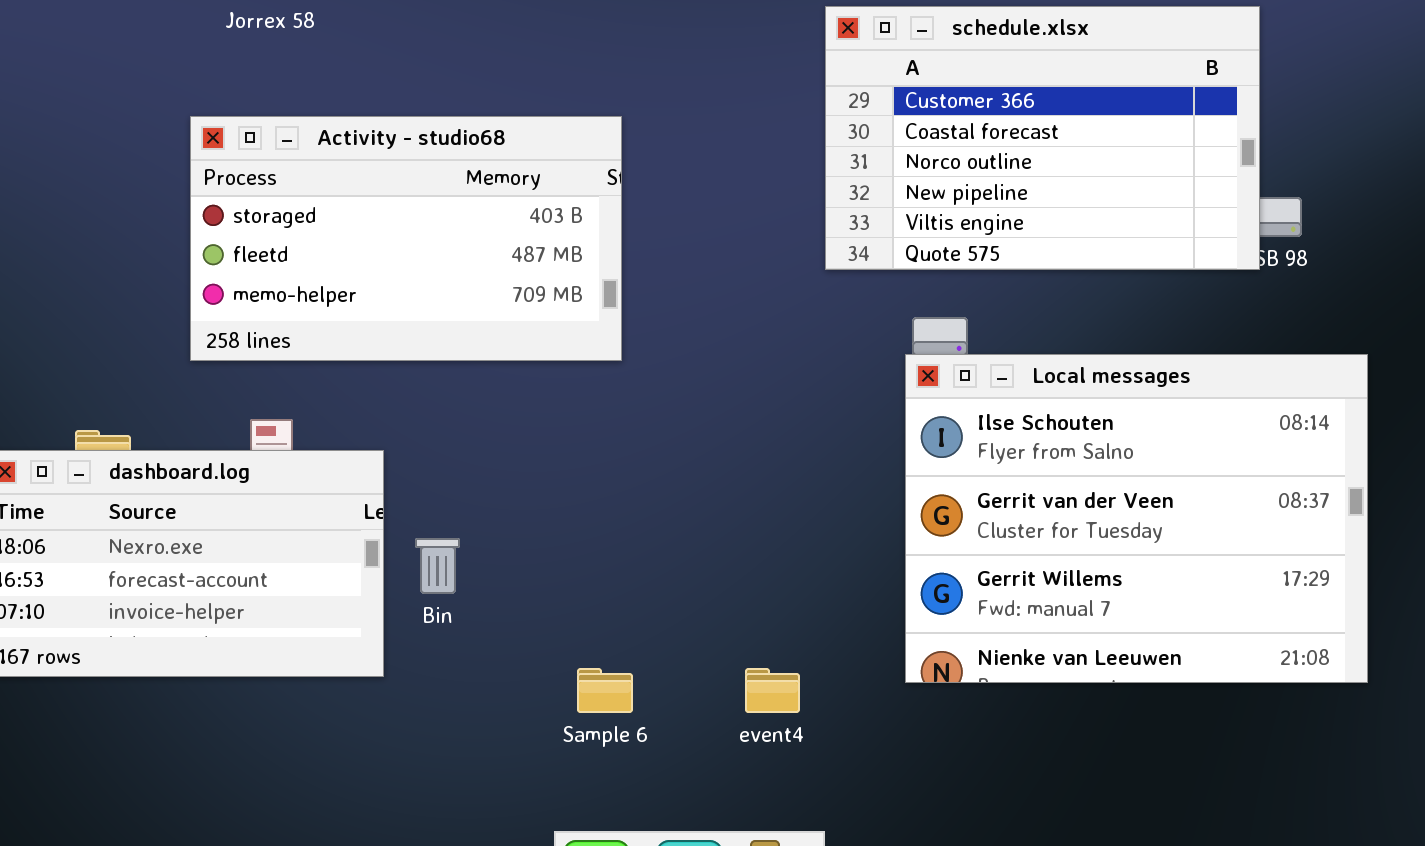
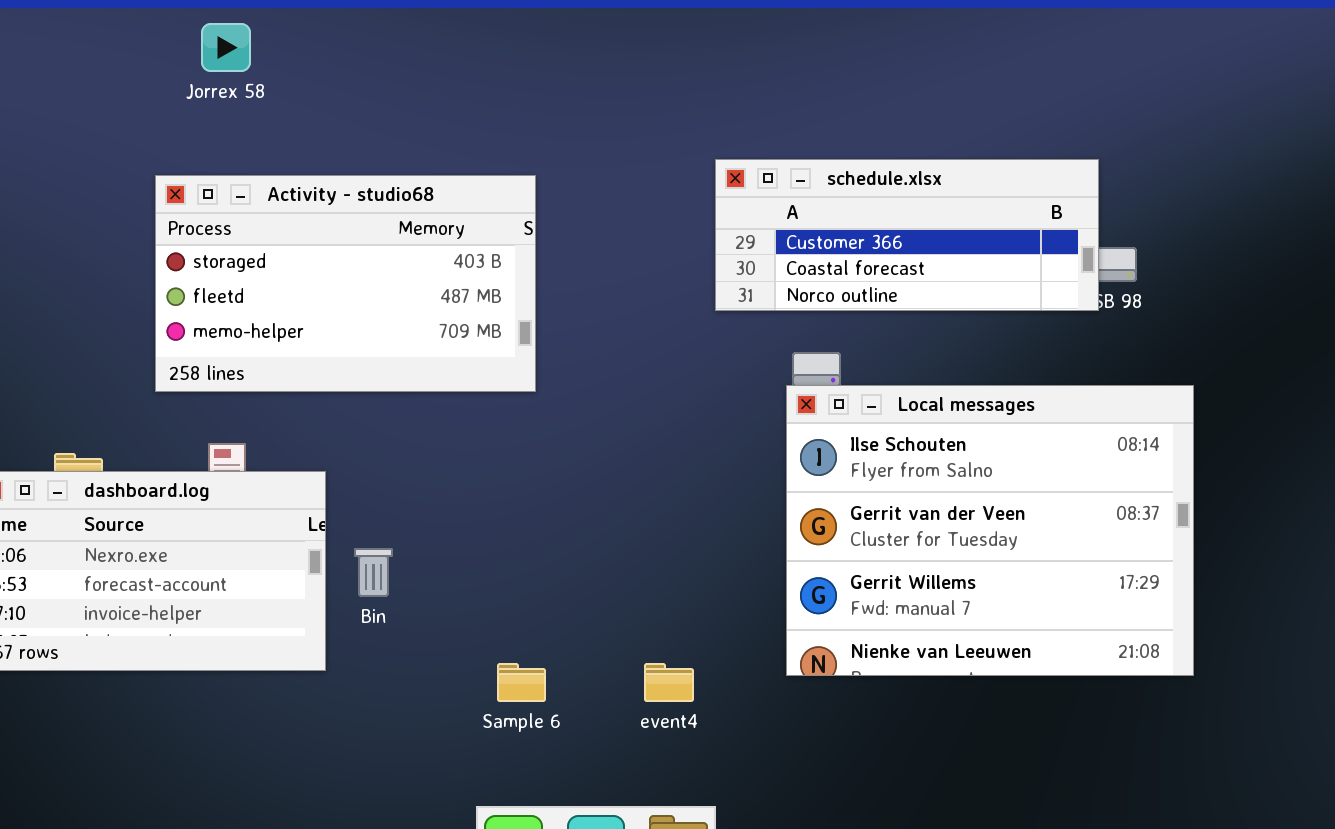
schedule.xlsx: [825,6,1260,270] -> [715,159,1099,311], resized

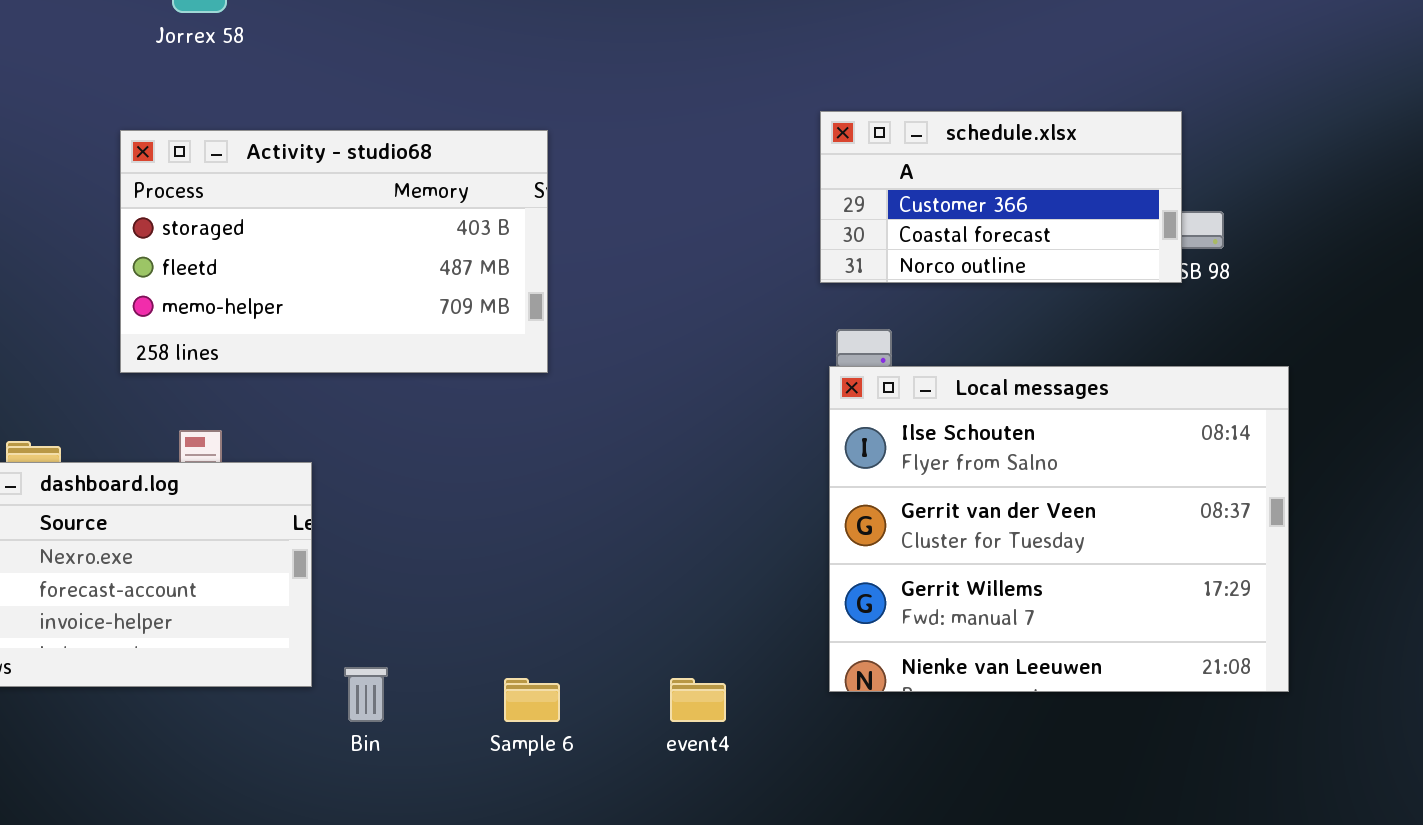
schedule.xlsx: [715,159,1099,311] -> [820,111,1182,283], resized
Bin: [354,548,393,597] -> [344,667,388,722], moved

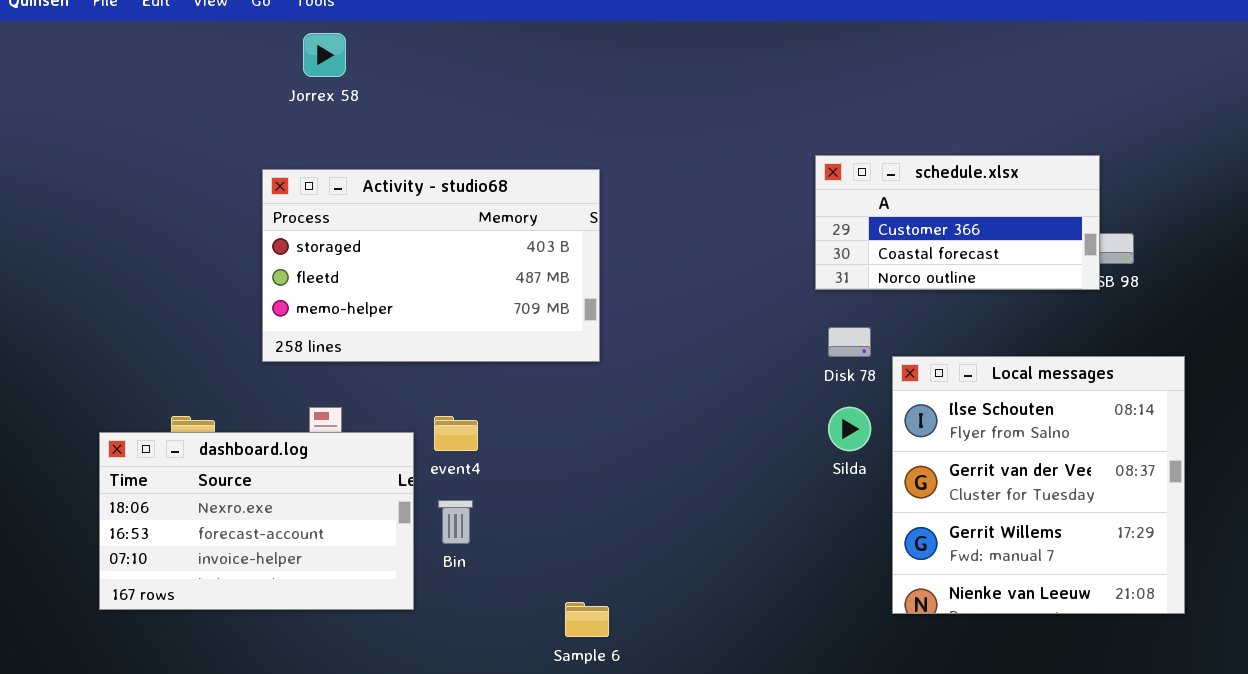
Local messages: [829,366,1289,692] -> [892,356,1185,614], resized
Bin: [344,667,388,722] -> [438,500,473,544], moved
event4: [670,678,726,722] -> [434,416,478,451], moved

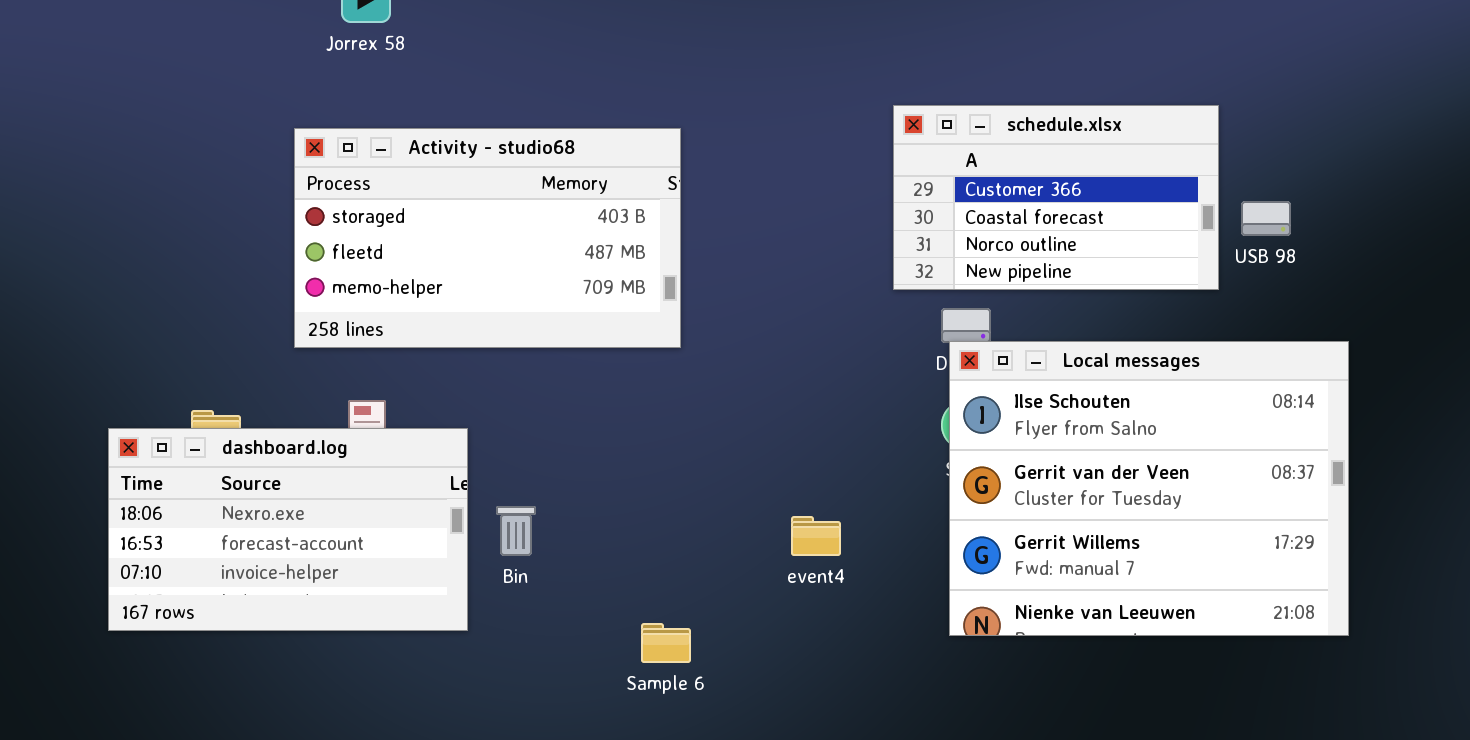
schedule.xlsx: [815,155,1100,290] -> [893,105,1219,290], moved, resized
Local messages: [892,356,1185,614] -> [949,341,1349,636], resized
event4: [434,416,478,451] -> [791,516,841,556], moved

